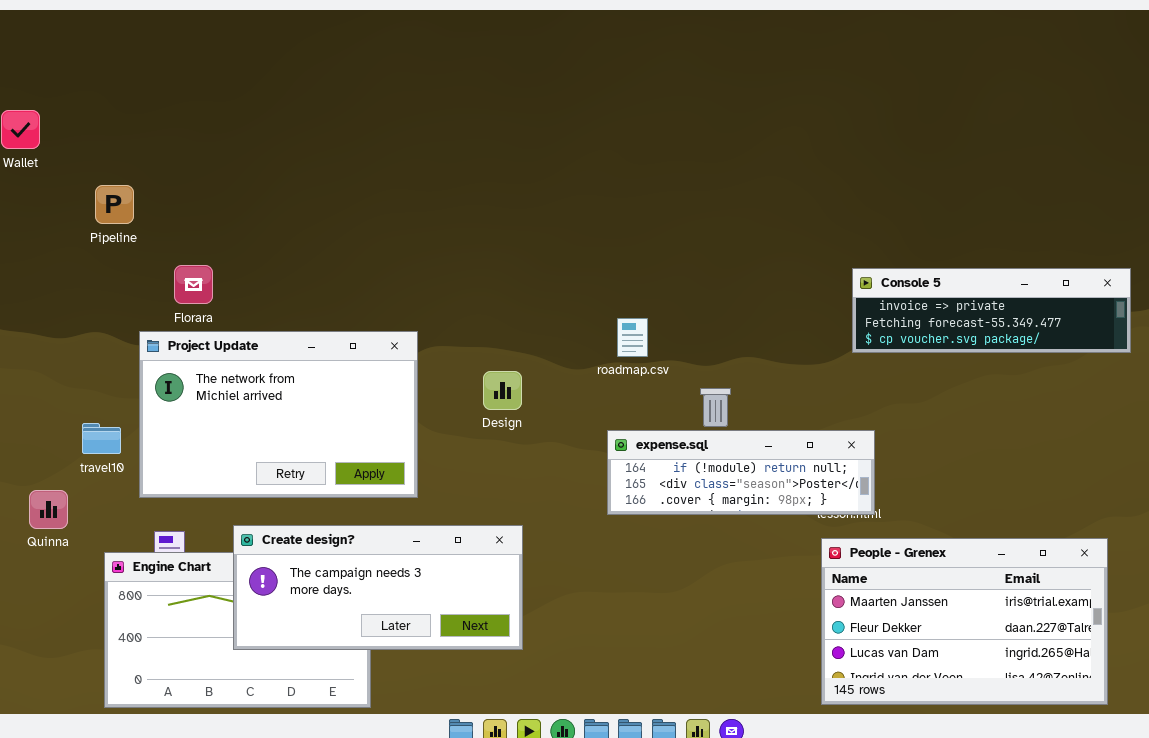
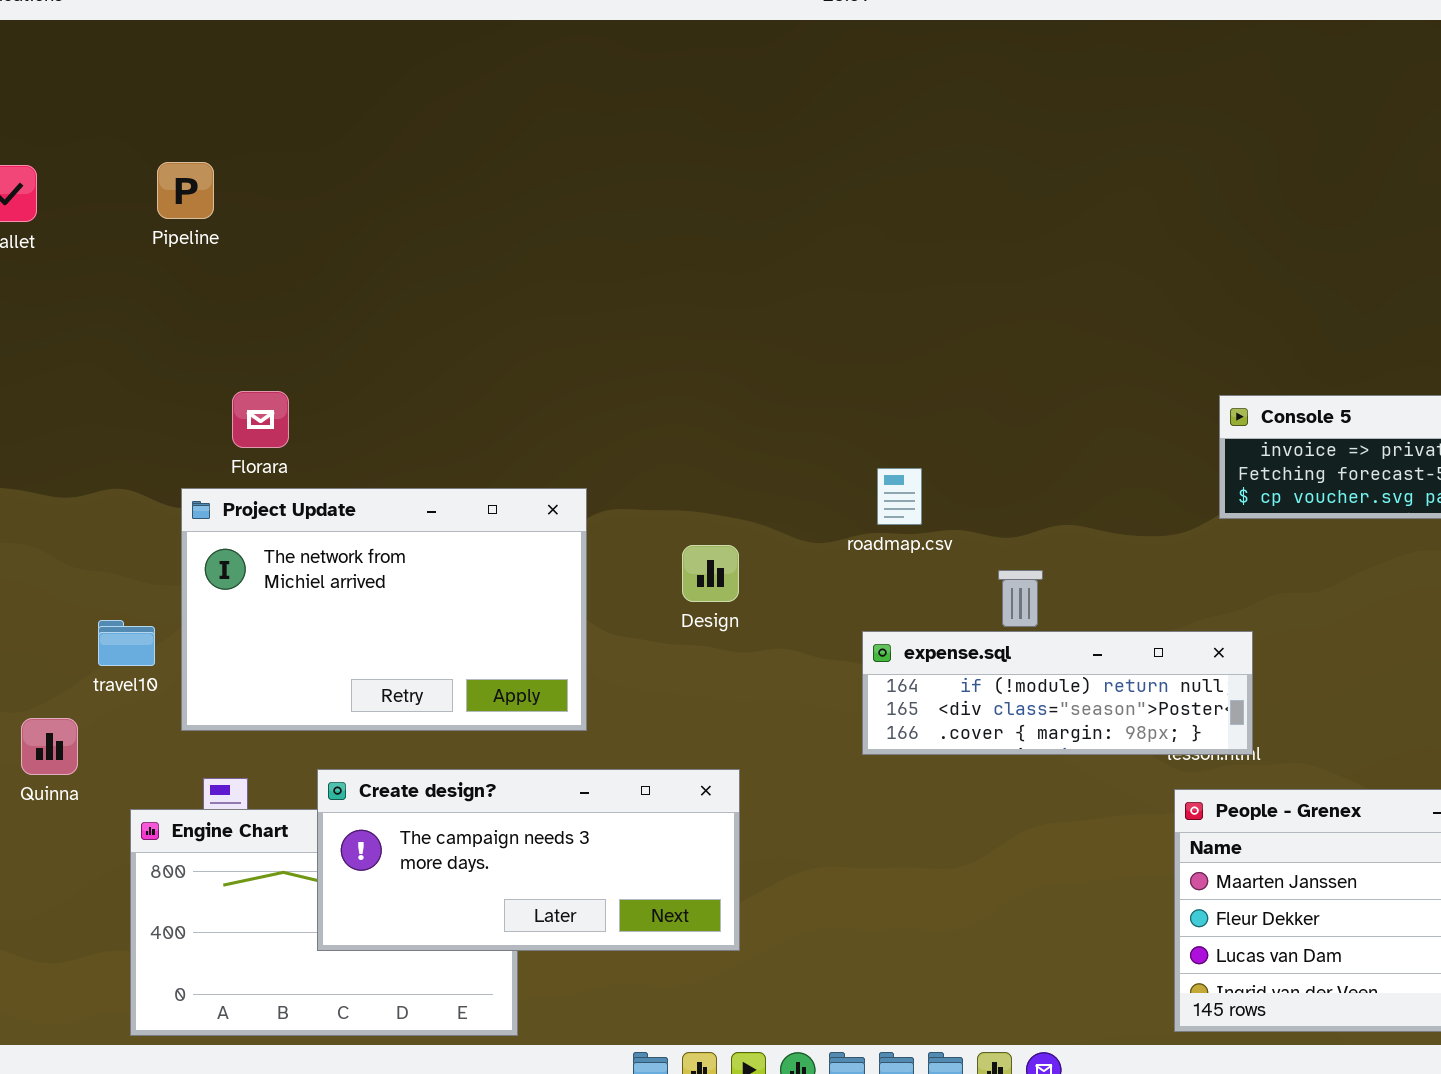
Pipeline: [95,185,134,224] -> [157,162,214,219], moved

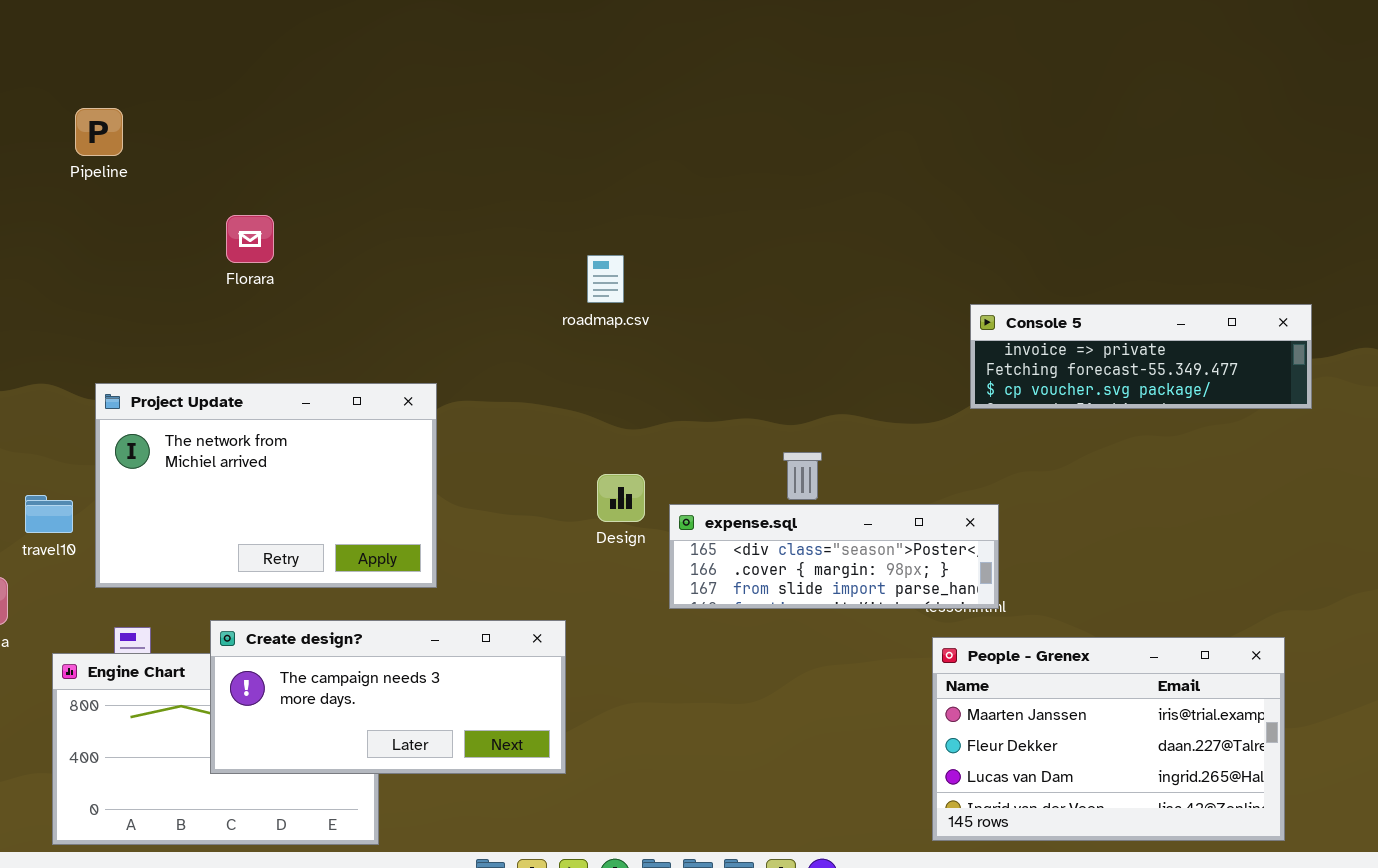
Florara: [232,391,289,448] -> [226,215,274,263], moved
roadmap.csv: [877,468,922,525] -> [587,255,624,303], moved
Design: [682,545,739,602] -> [597,474,645,522], moved
expense.sql: [862,631,1253,755] -> [669,504,999,609], scrolled down 1 row

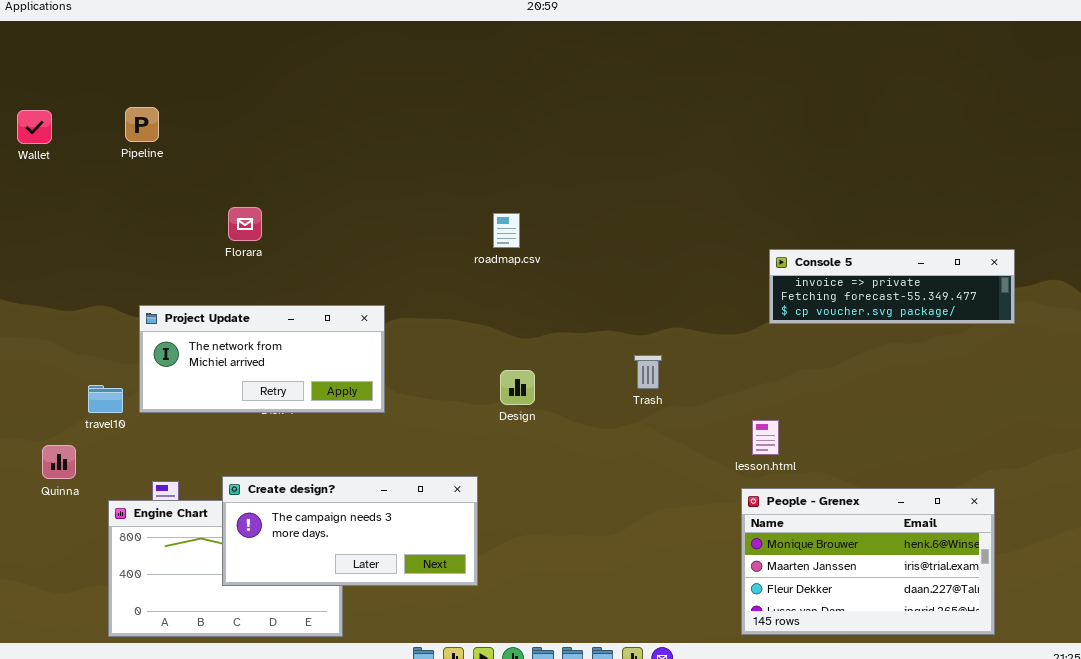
Florara: [226,215,274,263] -> [228,207,262,241], moved
Project Update: [95,383,437,588] -> [139,305,385,413], resized
expense.sql: [669,504,999,609] -> none, closed
People - Grenex: [932,637,1285,841] -> [741,488,995,635], scrolled up 1 row

